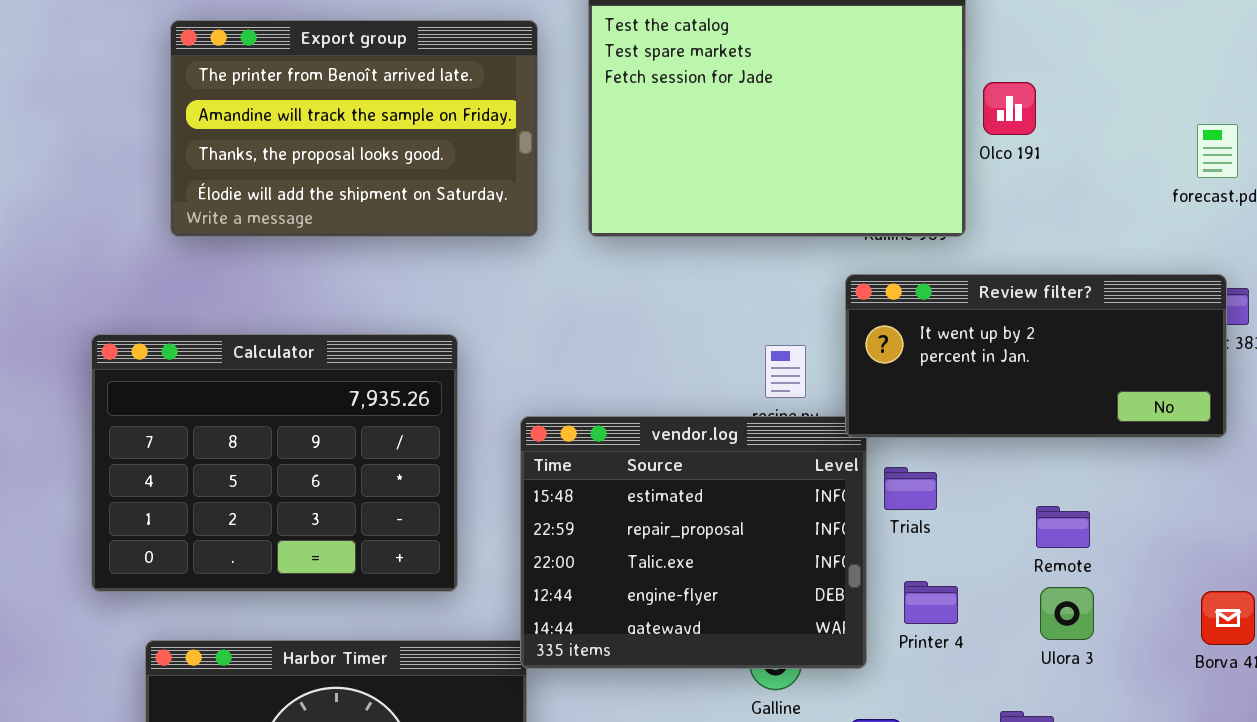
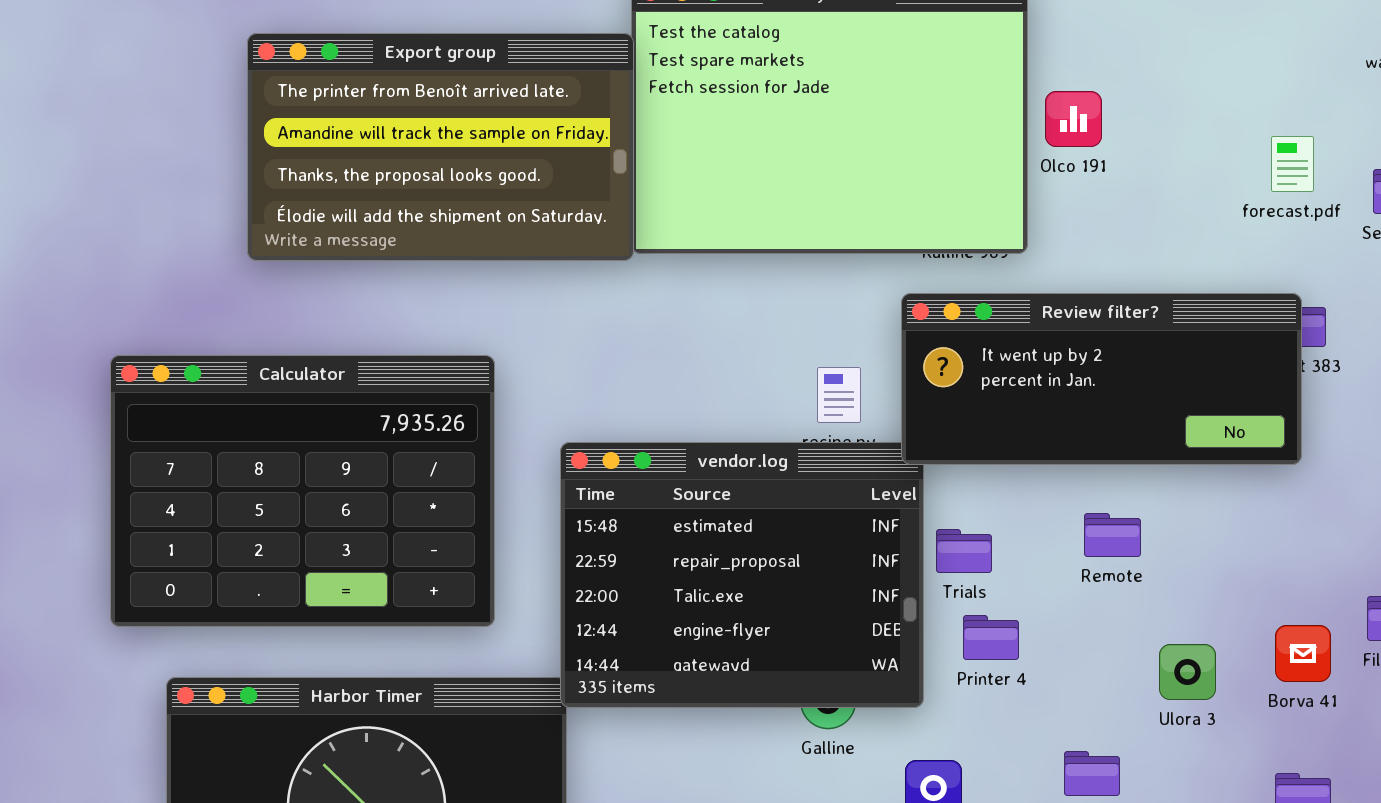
Export group: [170,20,538,237] -> [247,33,634,261], moved
Trials: [884,467,937,510] -> [936,529,992,573], moved
Remote: [1036,506,1090,548] -> [1084,513,1141,557], moved
Ulora 3: [1040,587,1094,640] -> [1159,644,1216,700], moved

